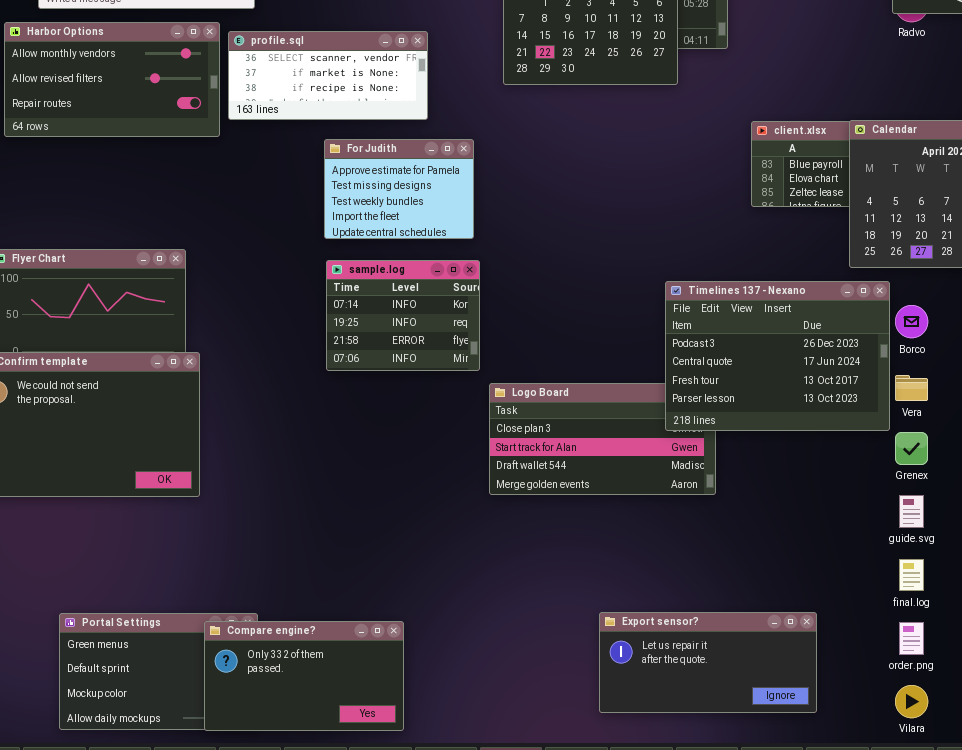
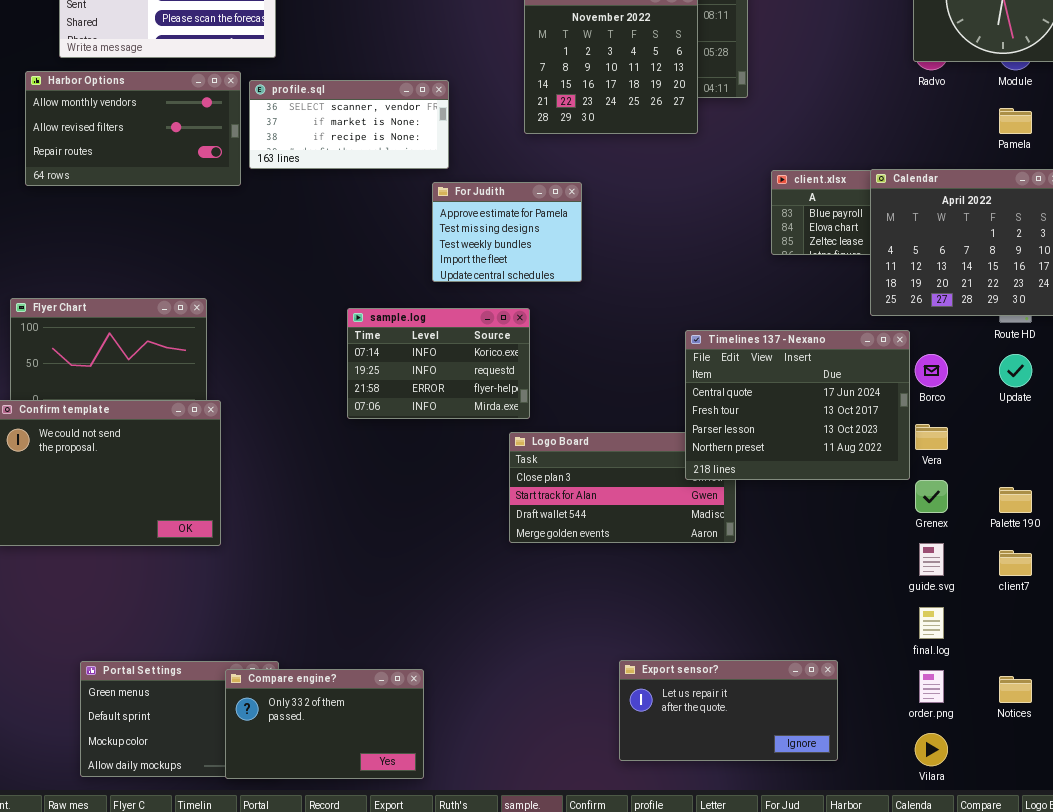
For Judith: [324,139,474,239] -> [432,182,582,282], moved
sample.log: [326,260,480,371] -> [347,308,530,419], resized
Timelines 137 - Nexano: [665,281,890,431] -> [685,330,910,480], scrolled down 1 row

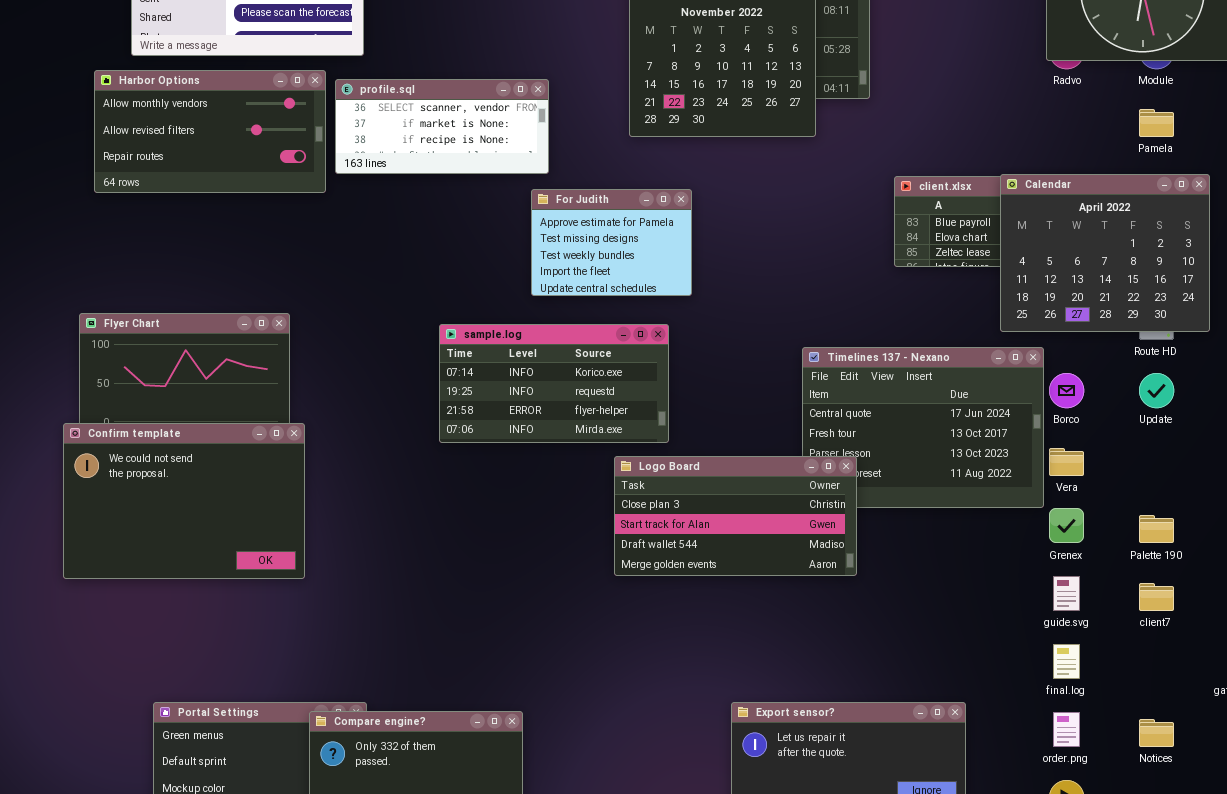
sample.log: [347,308,530,419] -> [439,324,669,443], resized
Logo Board: [509,432,736,543] -> [614,456,857,576], raised

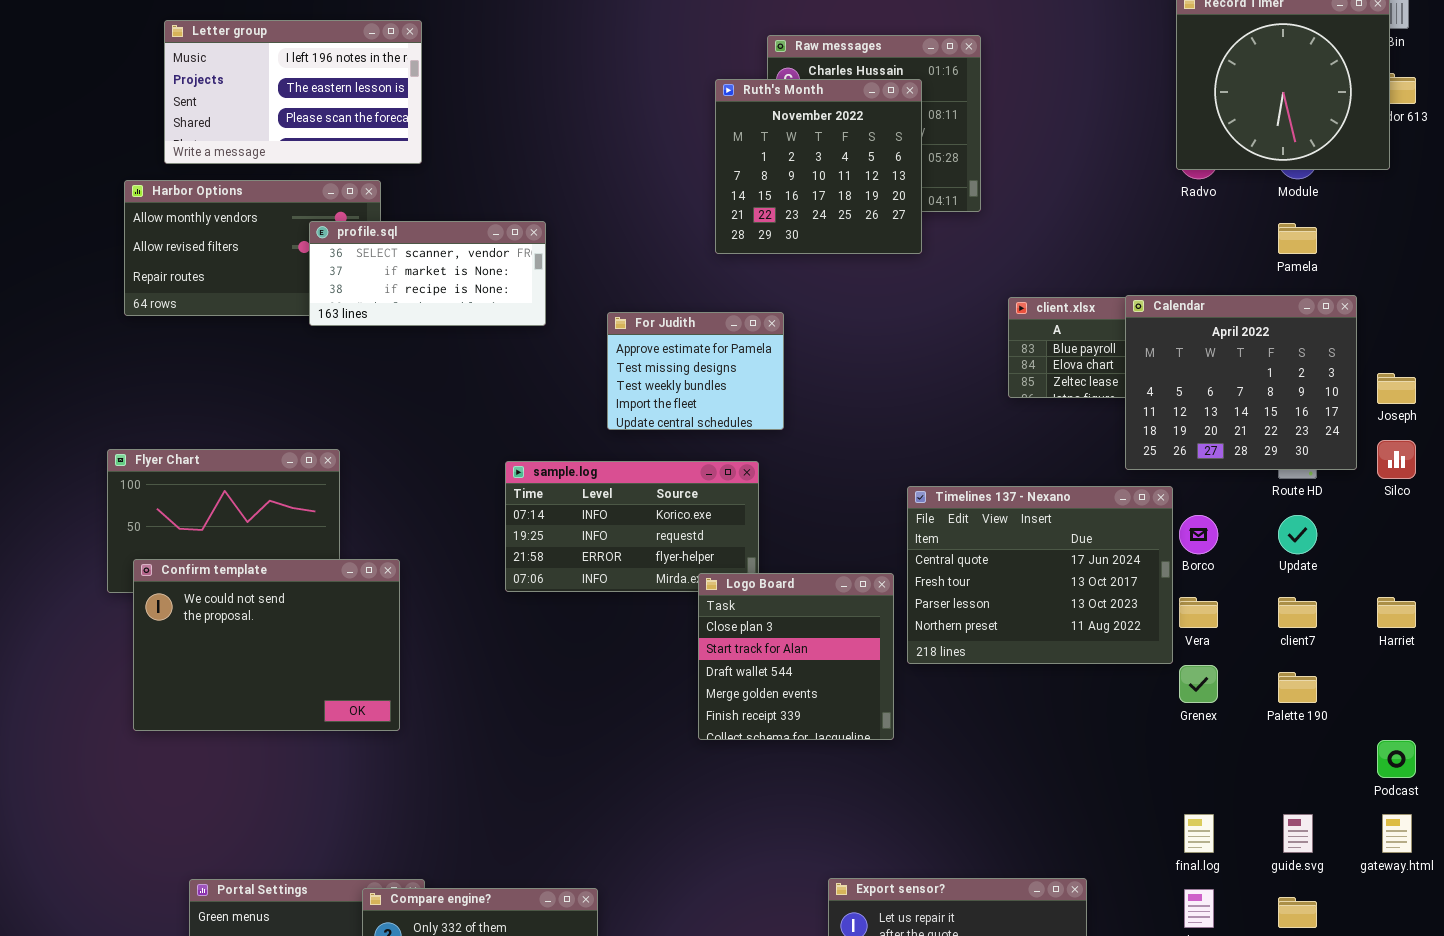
profile.sql: [335,79,549,174] -> [309,221,546,326], moved
Confirm template: [63,423,305,579] -> [133,559,400,731], moved
Logo Board: [614,456,857,576] -> [698,573,894,740], resized
guide.svg: [1053,576,1080,611] -> [1283,814,1313,853], moved
client7: [1139,583,1174,611] -> [1278,597,1317,628], moved

